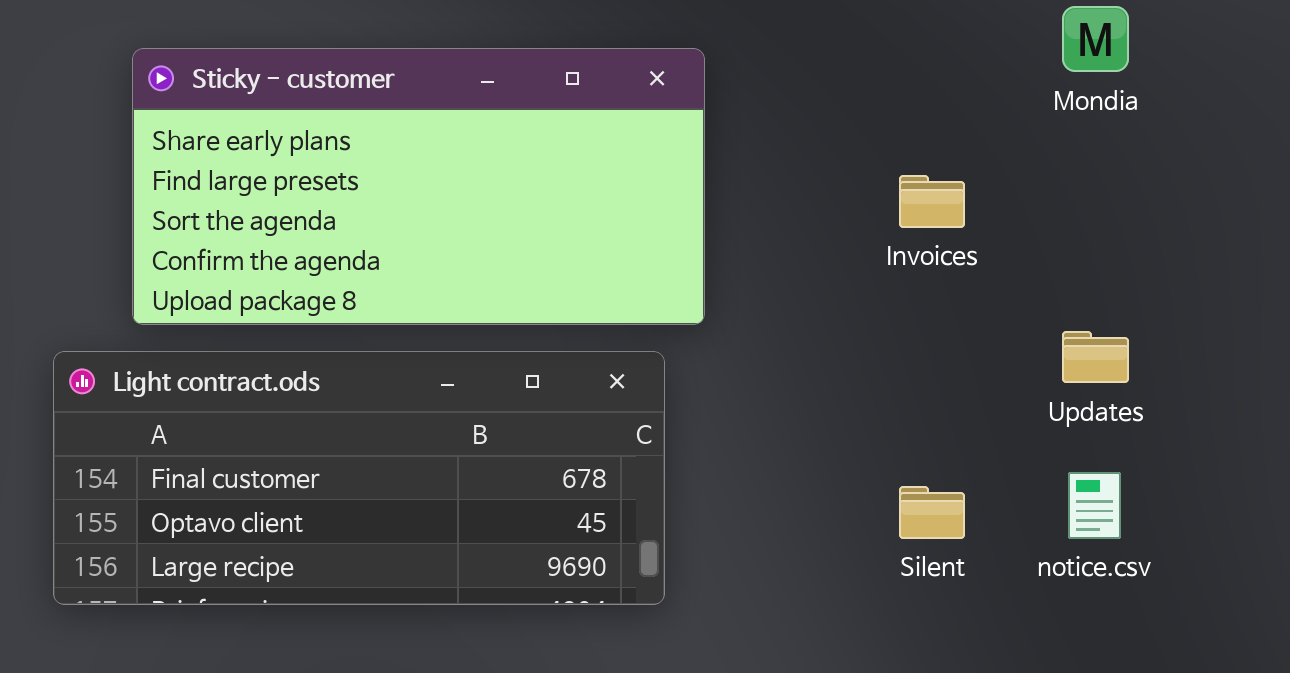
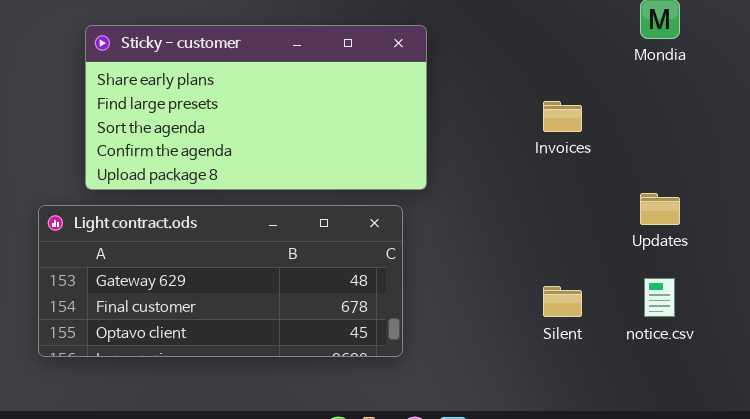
Light contract.ods: [53,351,665,605] -> [38,205,403,357], scrolled up 1 row

